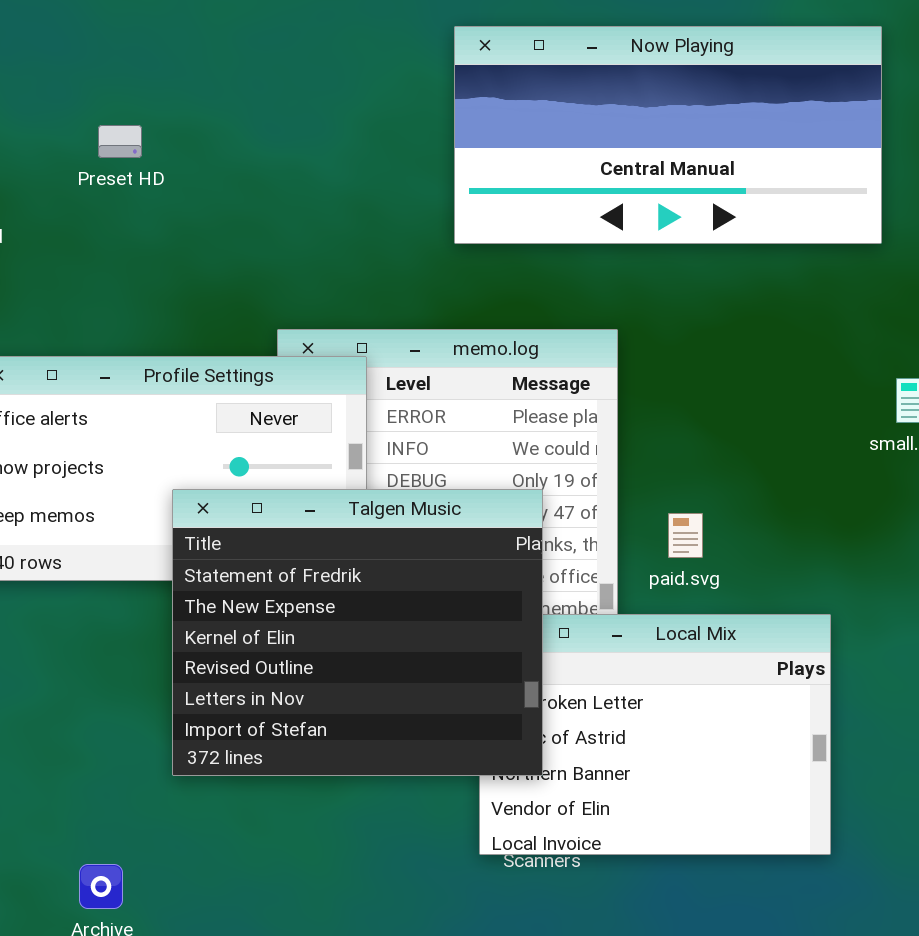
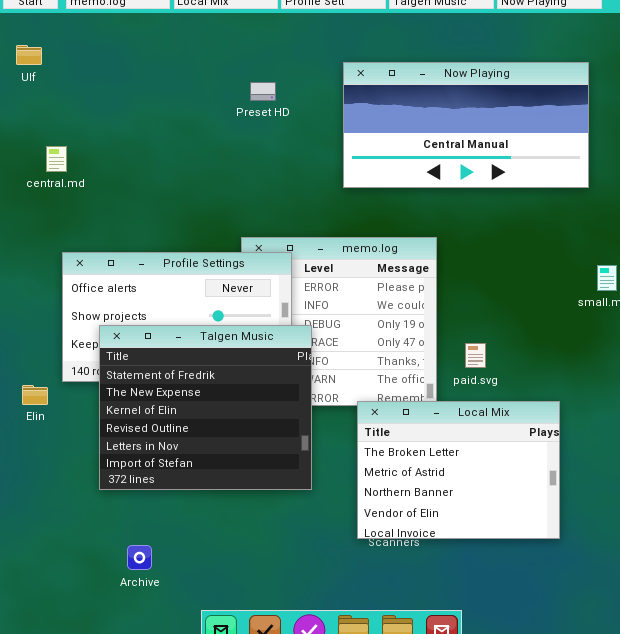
Preset HD: [98,125,142,158] -> [250,82,276,101], moved
Talgen Music: [172,489,543,776] -> [99,325,312,490], moved

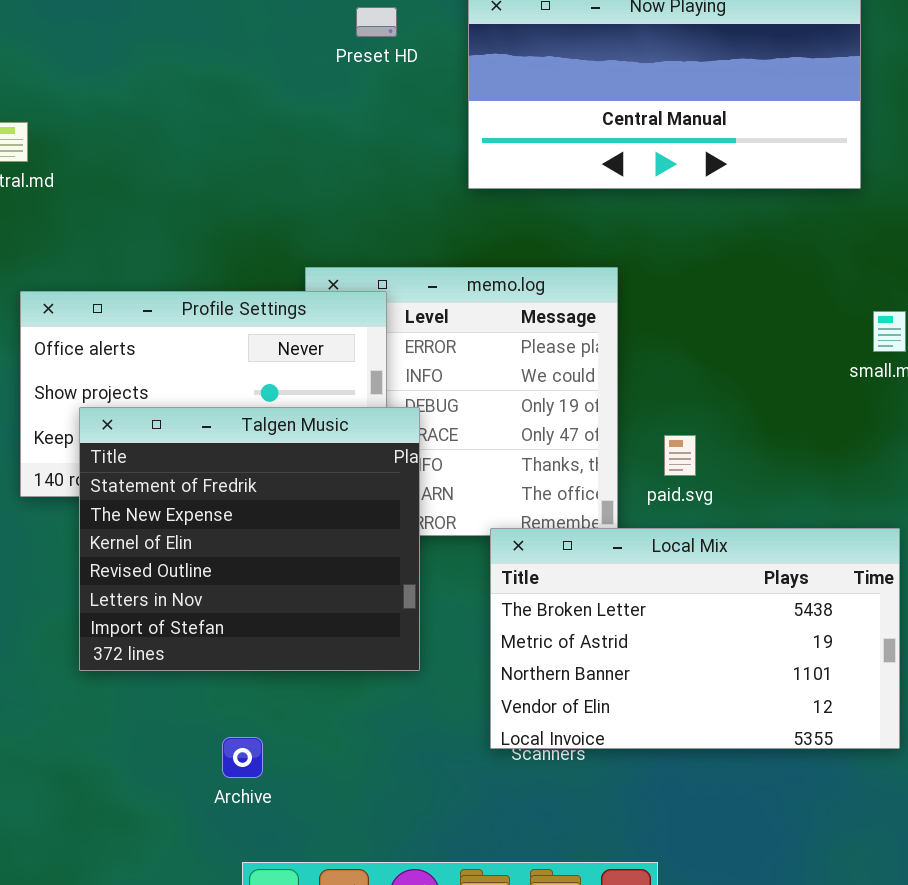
Preset HD: [250,82,276,101] -> [356,7,397,37], moved
Local Mix: [357,401,560,539] -> [490,528,900,749], resized
Archive: [127,545,152,570] -> [222,737,263,778], moved

